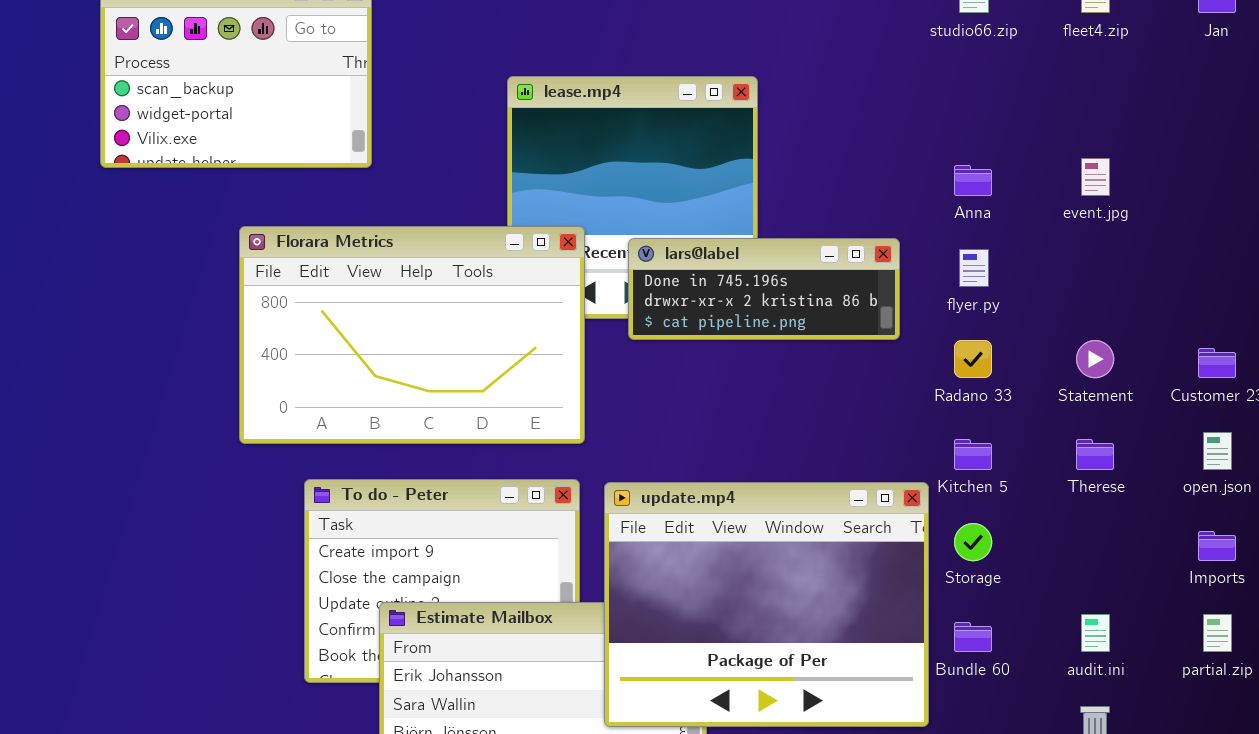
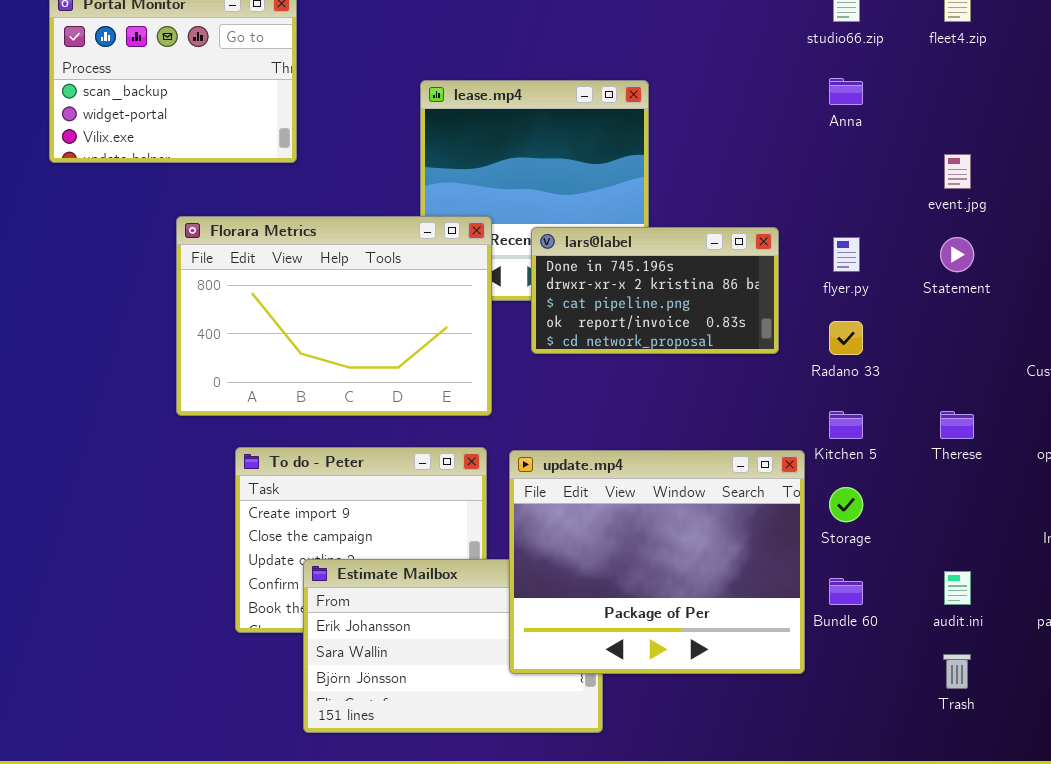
Anna: [954,165,992,196] -> [829,78,863,105], moved
lars@label: [628,238,900,340] -> [531,227,779,354], resized
Statement: [1076,340,1114,378] -> [940,237,974,272], moved

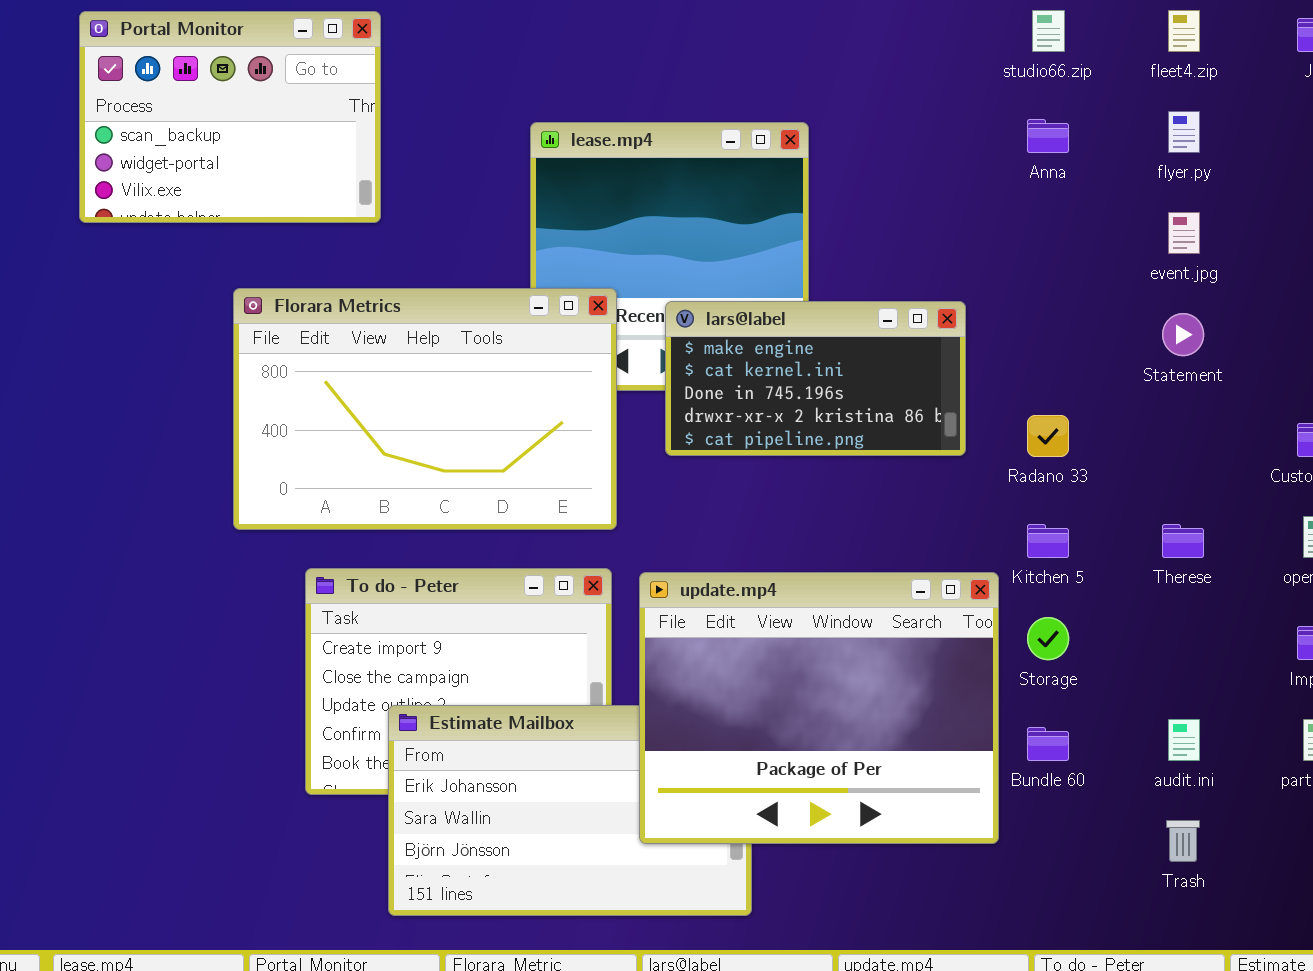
lars@label: [531,227,779,354] -> [665,301,966,456], scrolled up 2 rows
flyer.py: [833,237,860,272] -> [1168,111,1200,153], moved

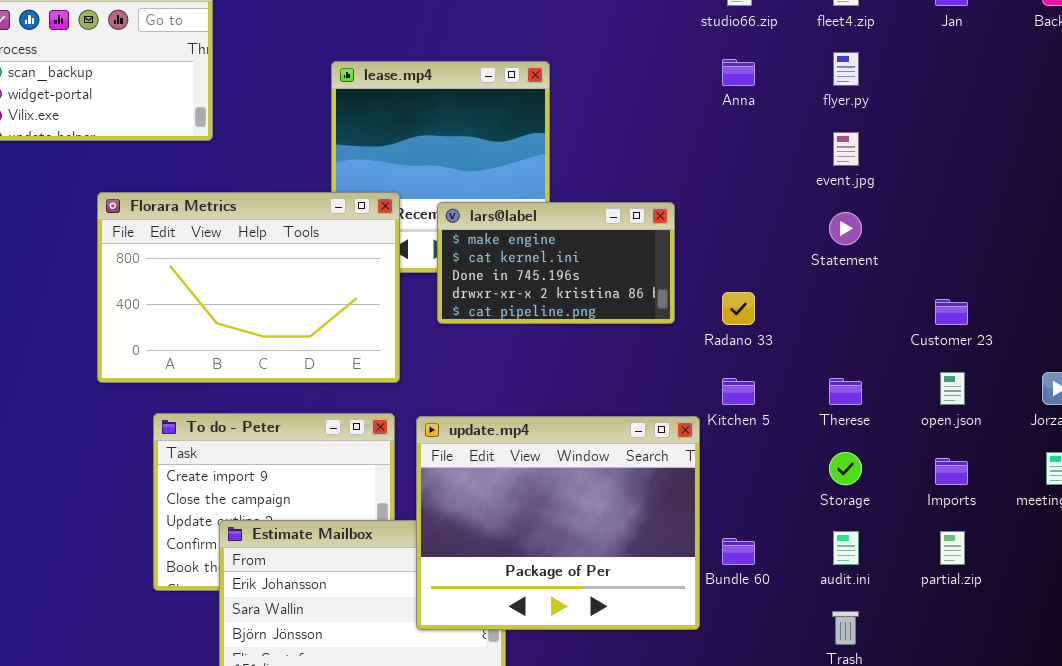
Storage: [1027,617,1069,660] -> [829,452,862,485], moved

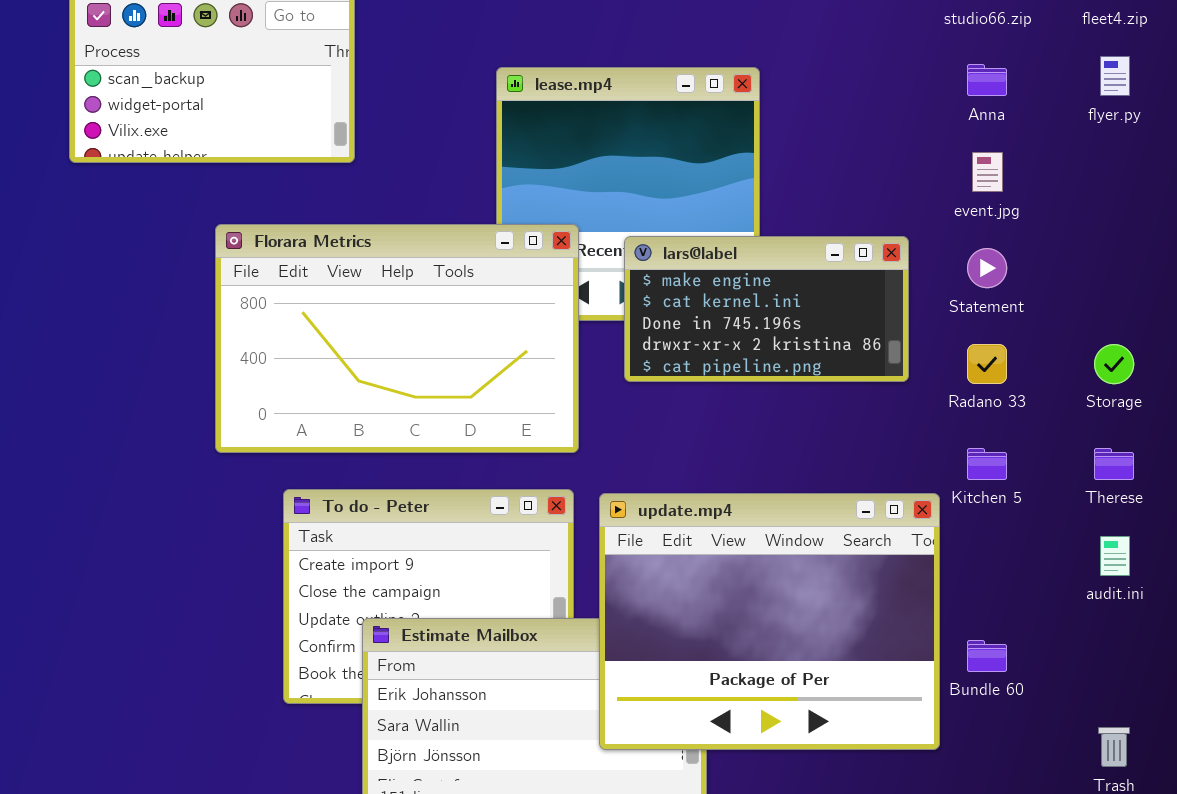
event.jpg: [833,132,859,166] -> [972,152,1003,192], moved
Statement: [829,212,862,245] -> [967,248,1007,288], moved
Storage: [829,452,862,485] -> [1094,344,1134,384], moved
audit.ini: [833,531,859,565] -> [1100,536,1130,576], moved

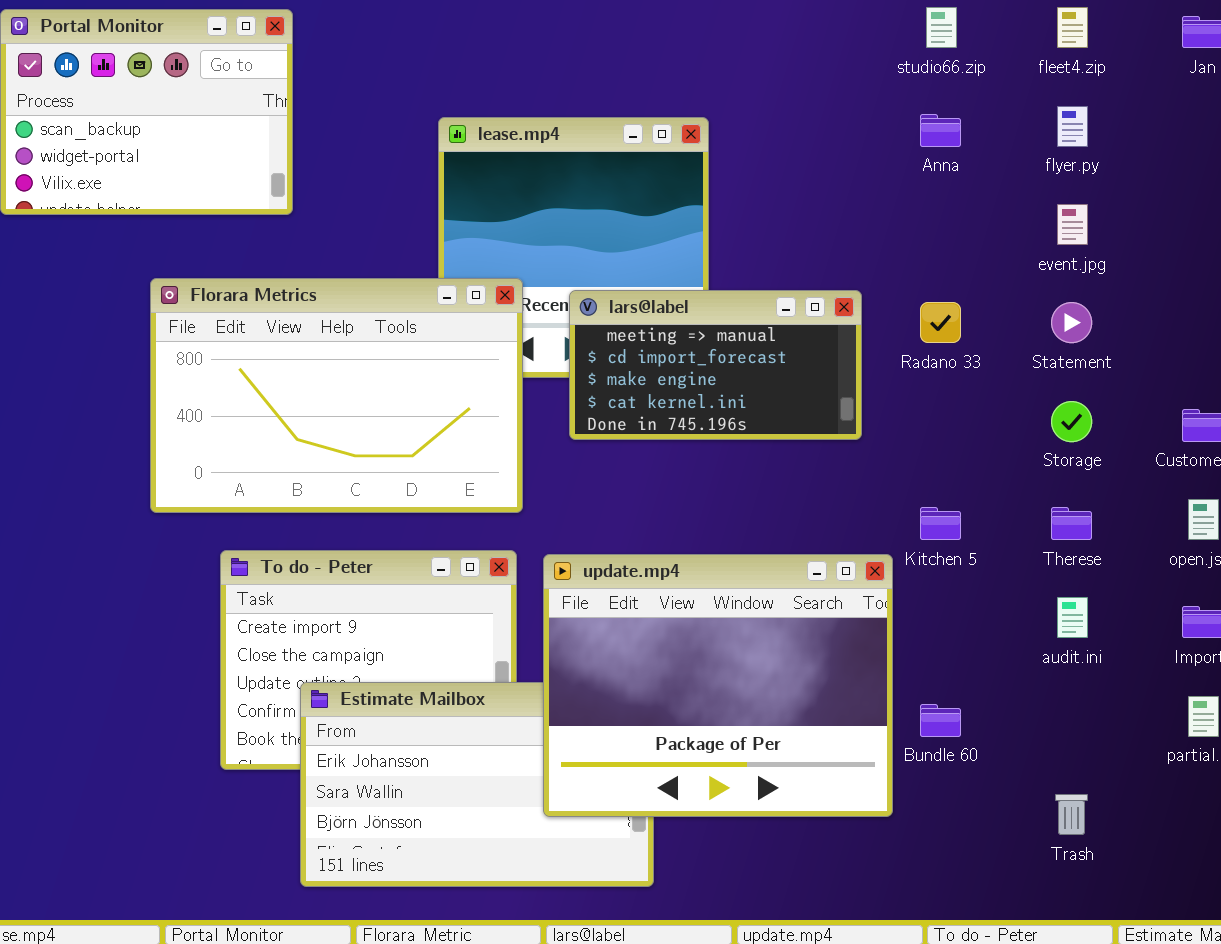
event.jpg: [972,152,1003,192] -> [1057,204,1088,245], moved
lars@label: [624,236,909,382] -> [569,290,862,440], scrolled up 2 rows
Statement: [967,248,1007,288] -> [1051,302,1092,343], moved
Radano 33: [967,344,1007,384] -> [920,302,961,343], moved

